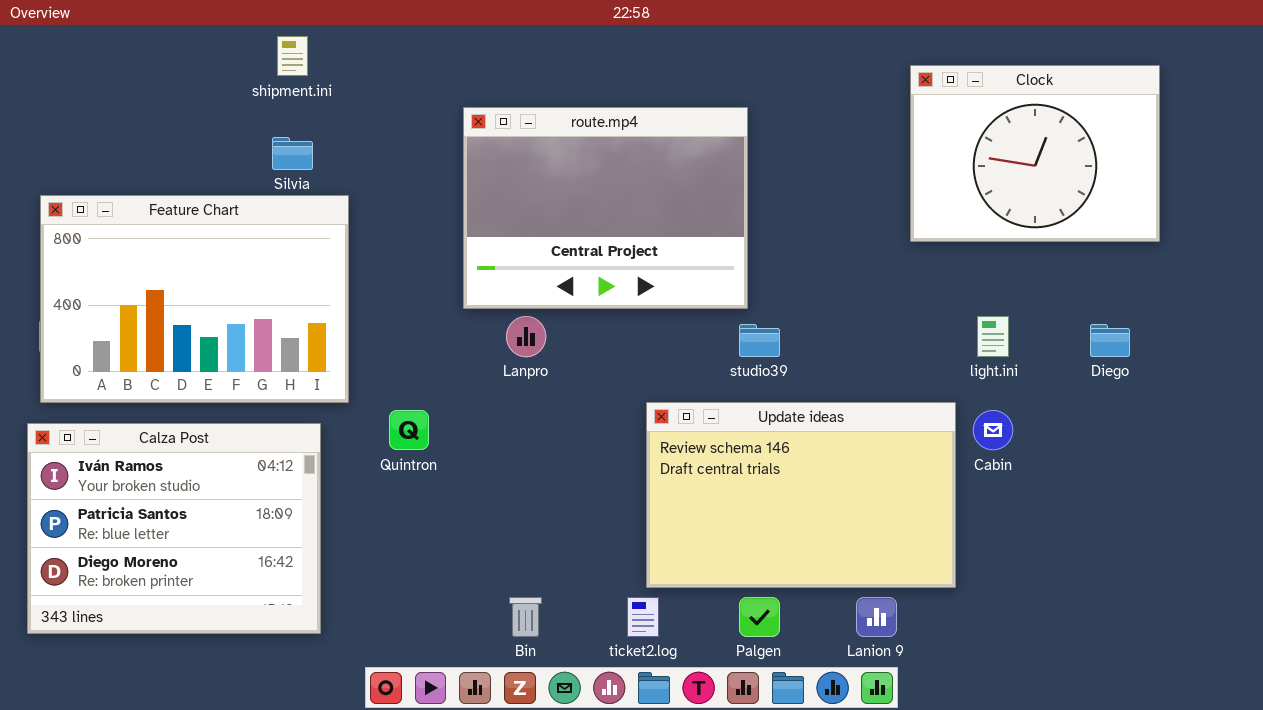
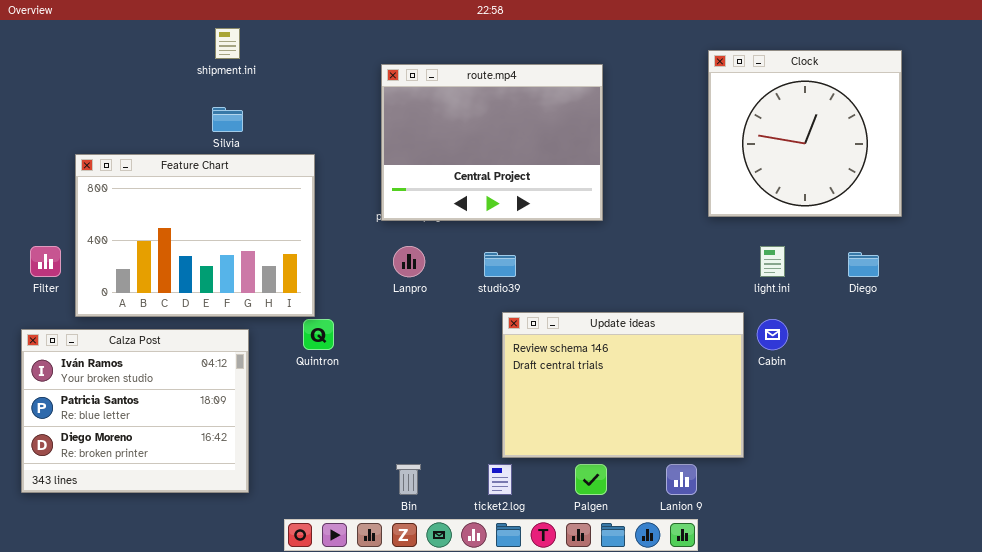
Clock: [910,65,1160,242] -> [708,50,902,217], resized
route.mp4: [463,107,748,309] -> [381,64,603,221], moved
Feature Chart: [40,195,349,403] -> [75,154,315,317], moved
studio39: [739,324,780,357] -> [484,252,516,277], moved

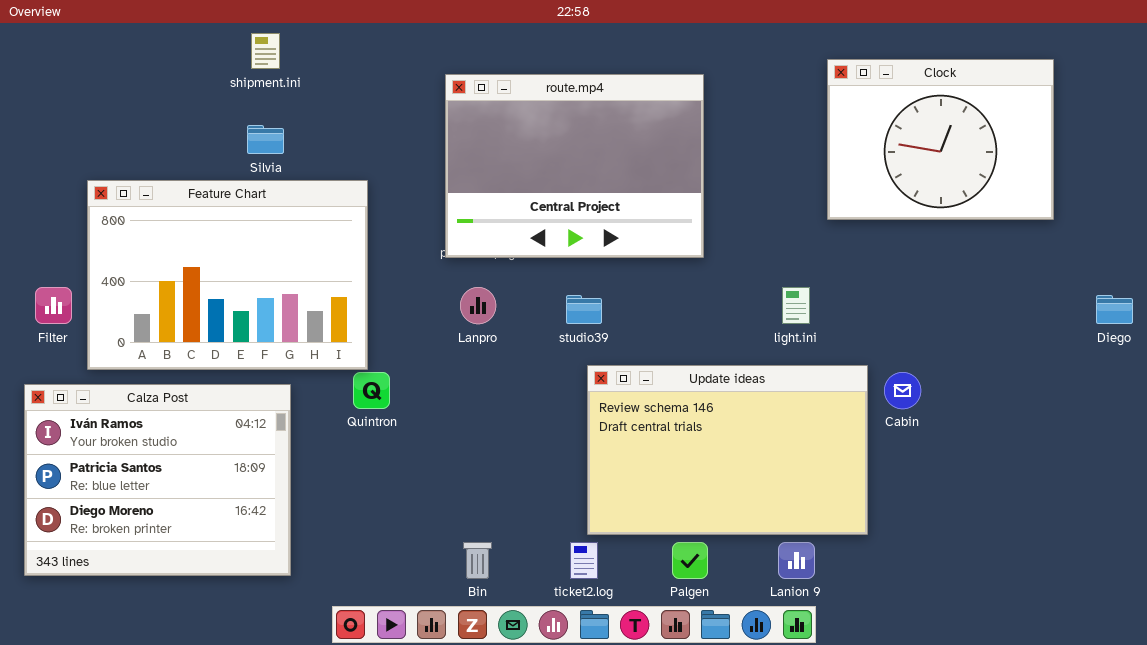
Clock: [708,50,902,217] -> [827,59,1054,220], resized
light.ini: [760,246,785,277] -> [782,287,810,324], moved
Diego: [848,252,879,277] -> [1096,295,1133,324], moved

